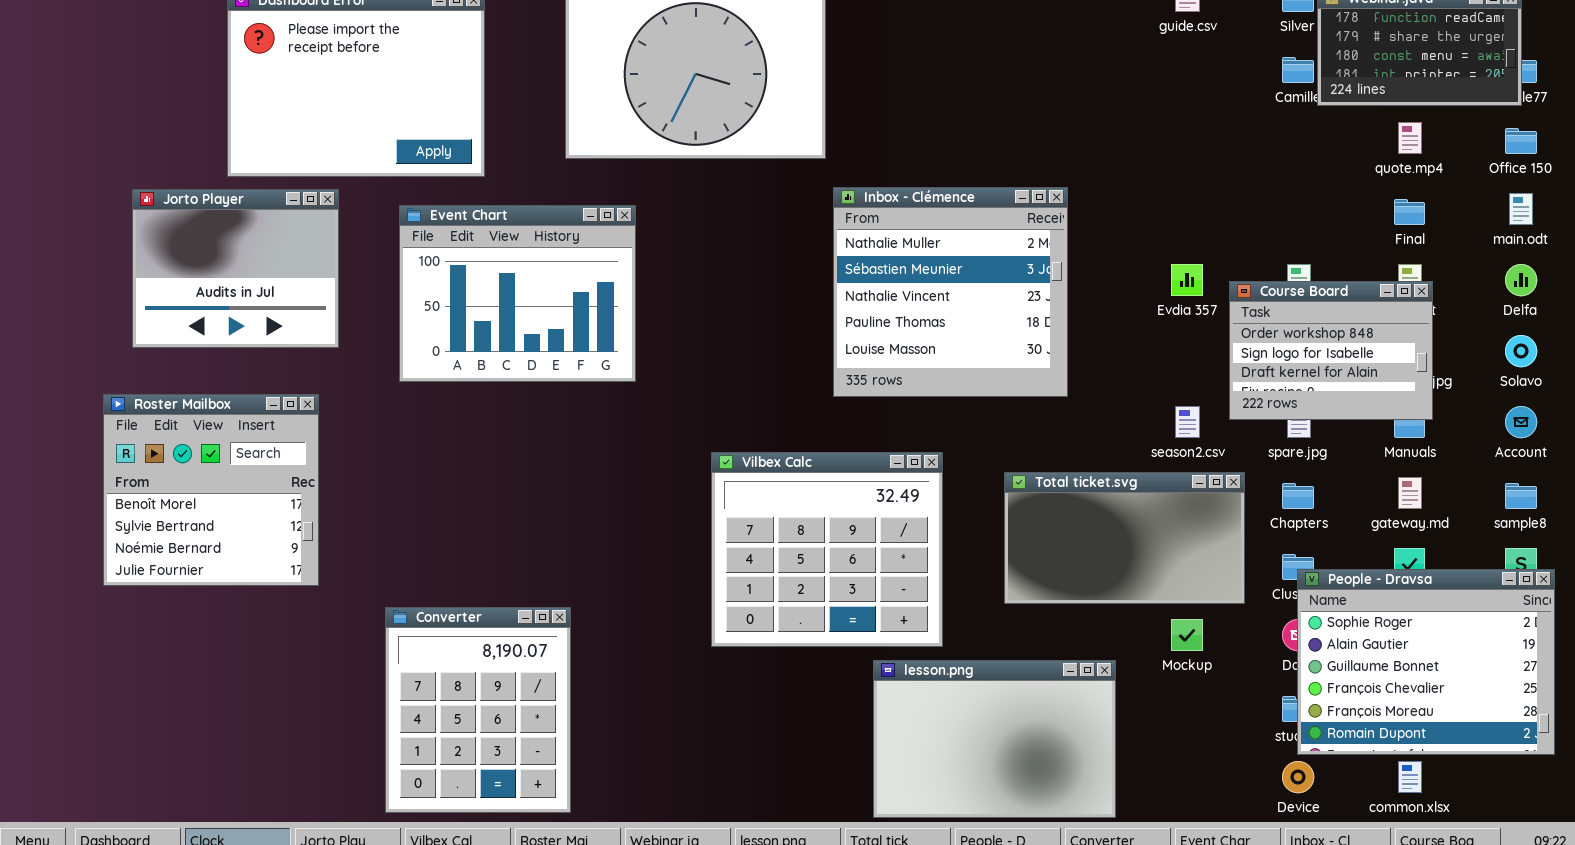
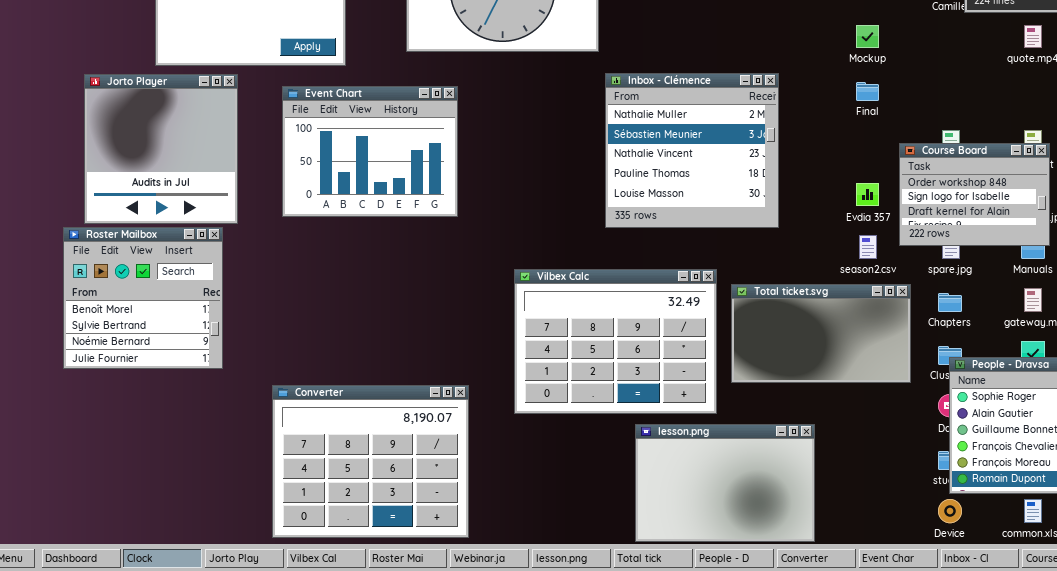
Jorto Player: [132,189,339,348] -> [84,74,238,224], resized
Final: [1394,199,1425,225] -> [856,82,879,101], moved
Evdia 357: [1171,264,1203,296] -> [856,183,879,206], moved
Vilbex Calc: [711,452,943,647] -> [514,269,717,414], resized
Converter: [385,607,571,813] -> [272,385,469,538], resized
Mockup: [1171,619,1203,651] -> [856,25,879,48], moved

